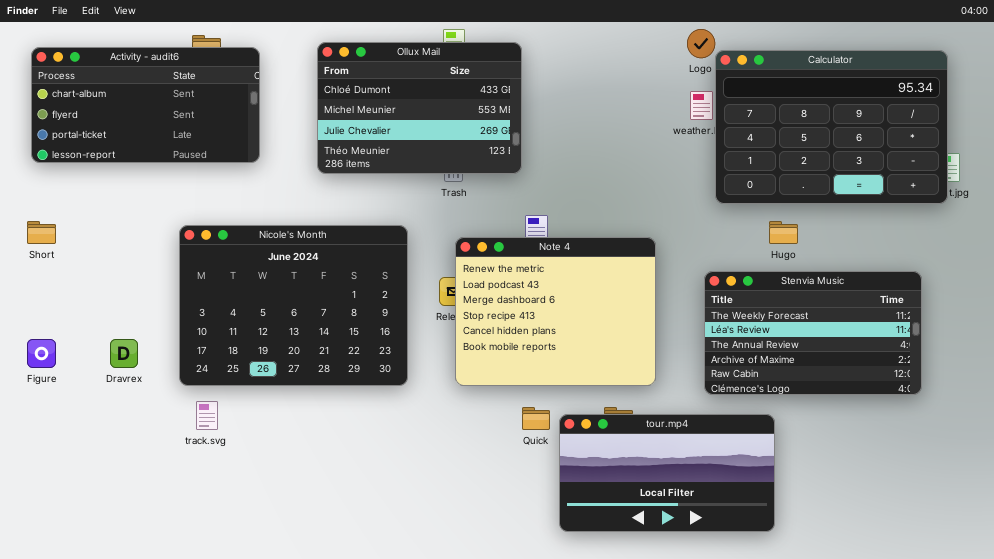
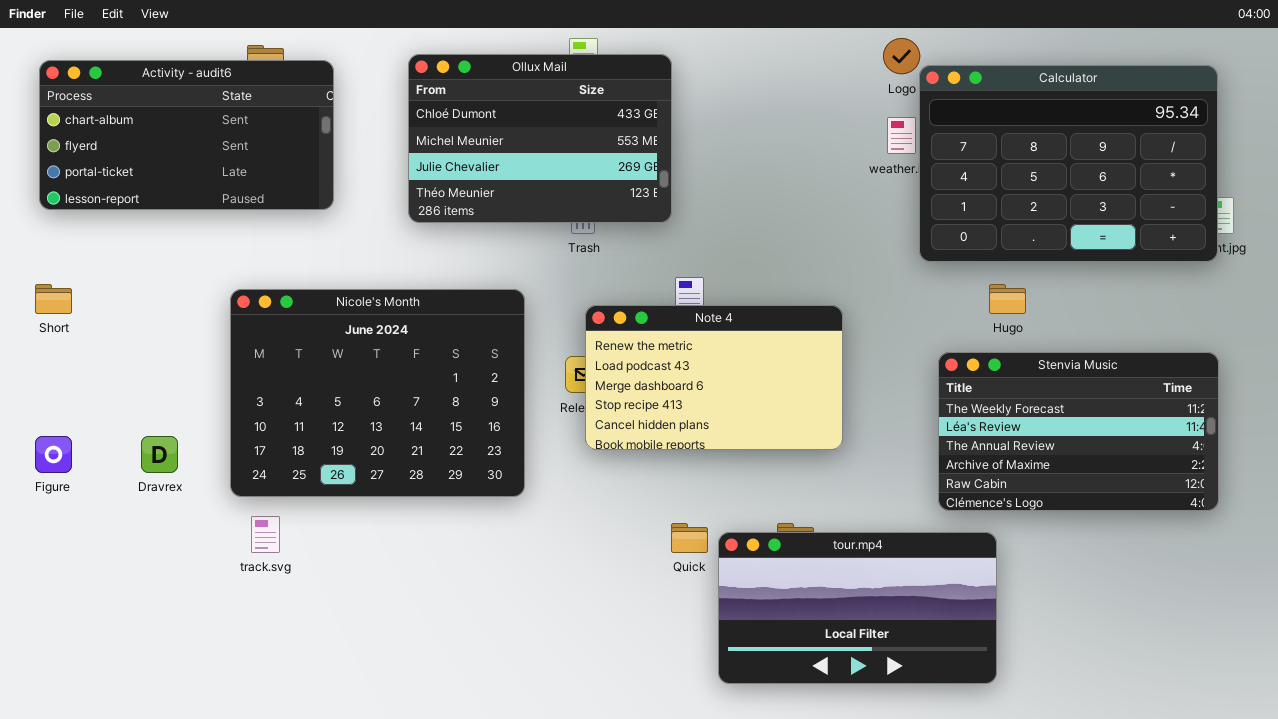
Note 4: [455,237,656,386] -> [585,305,843,450], resized
Stenvia Music: [704,271,922,395] -> [938,352,1219,511], moved

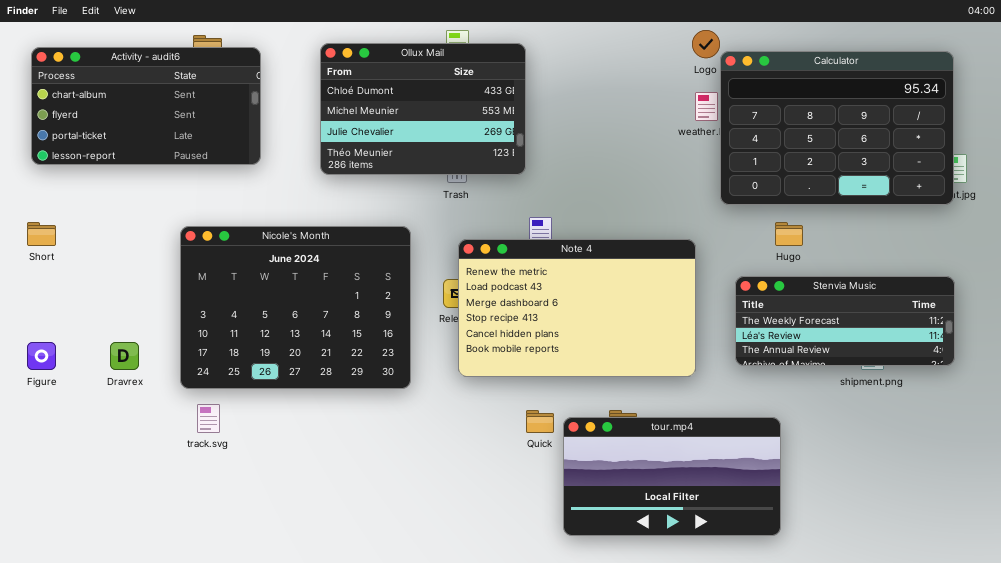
Note 4: [585,305,843,450] -> [458,239,696,377], resized
Stenvia Music: [938,352,1219,511] -> [735,276,955,366], resized

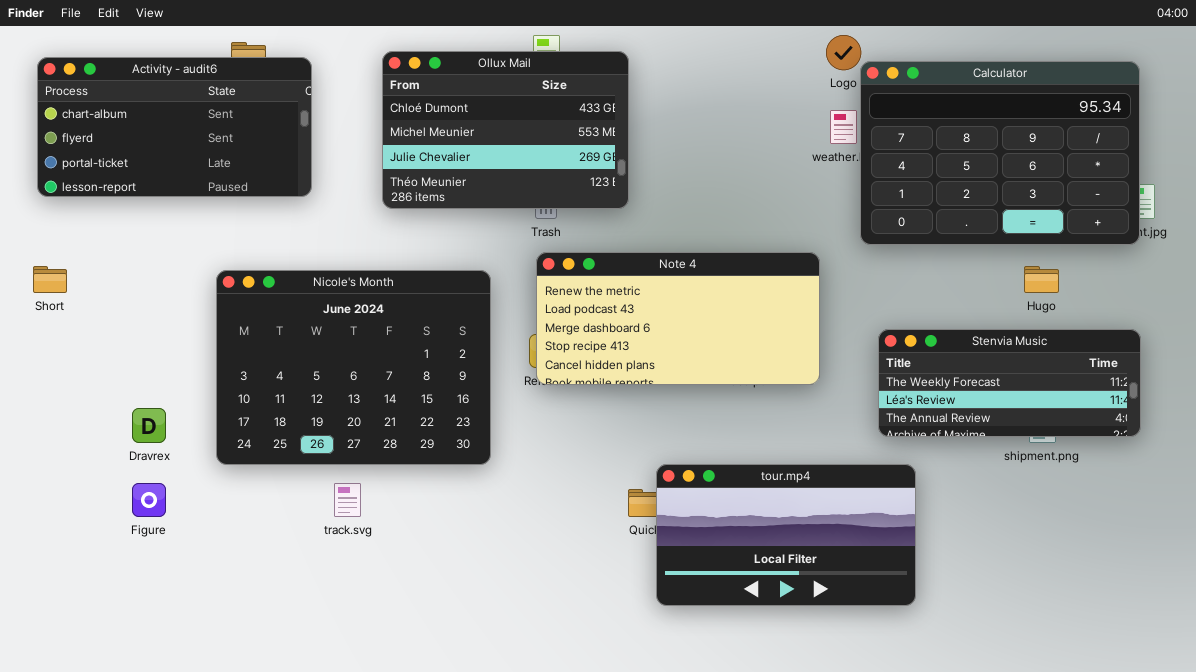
Hugo: [775,222,803,246] -> [1024,266,1059,293], moved
Note 4: [458,239,696,377] -> [536,252,820,385], moved, resized
Figure: [27,342,56,370] -> [132,483,166,517], moved
track.svg: [197,404,220,433] -> [334,483,361,517], moved
tour.mp4: [563,417,781,536] -> [656,464,916,606], moved

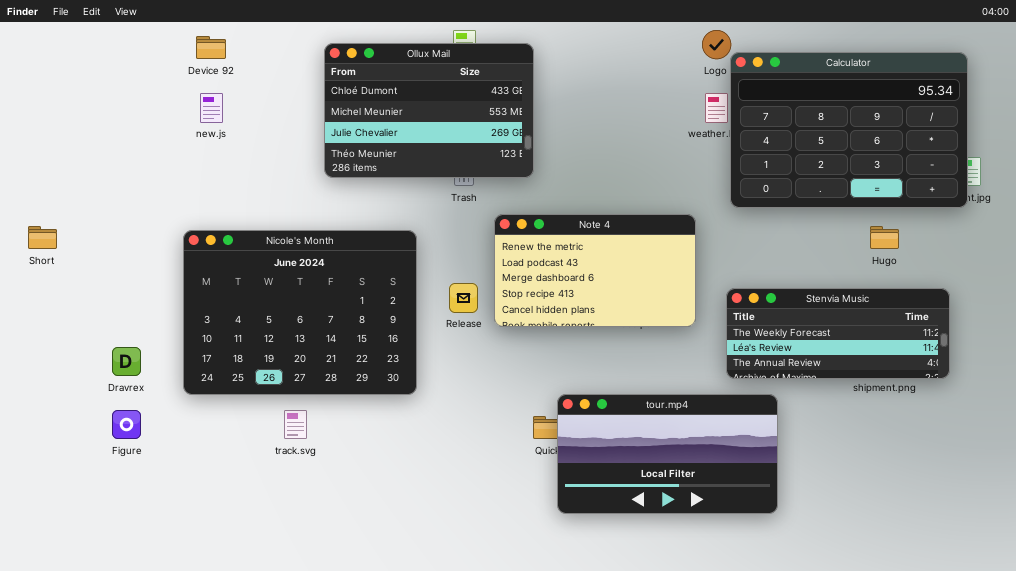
Activity - audit6: [37,57,312,197] -> none, closed
Note 4: [536,252,820,385] -> [494,214,696,327], resized
Stenvia Music: [878,329,1141,437] -> [726,288,950,379], moved

